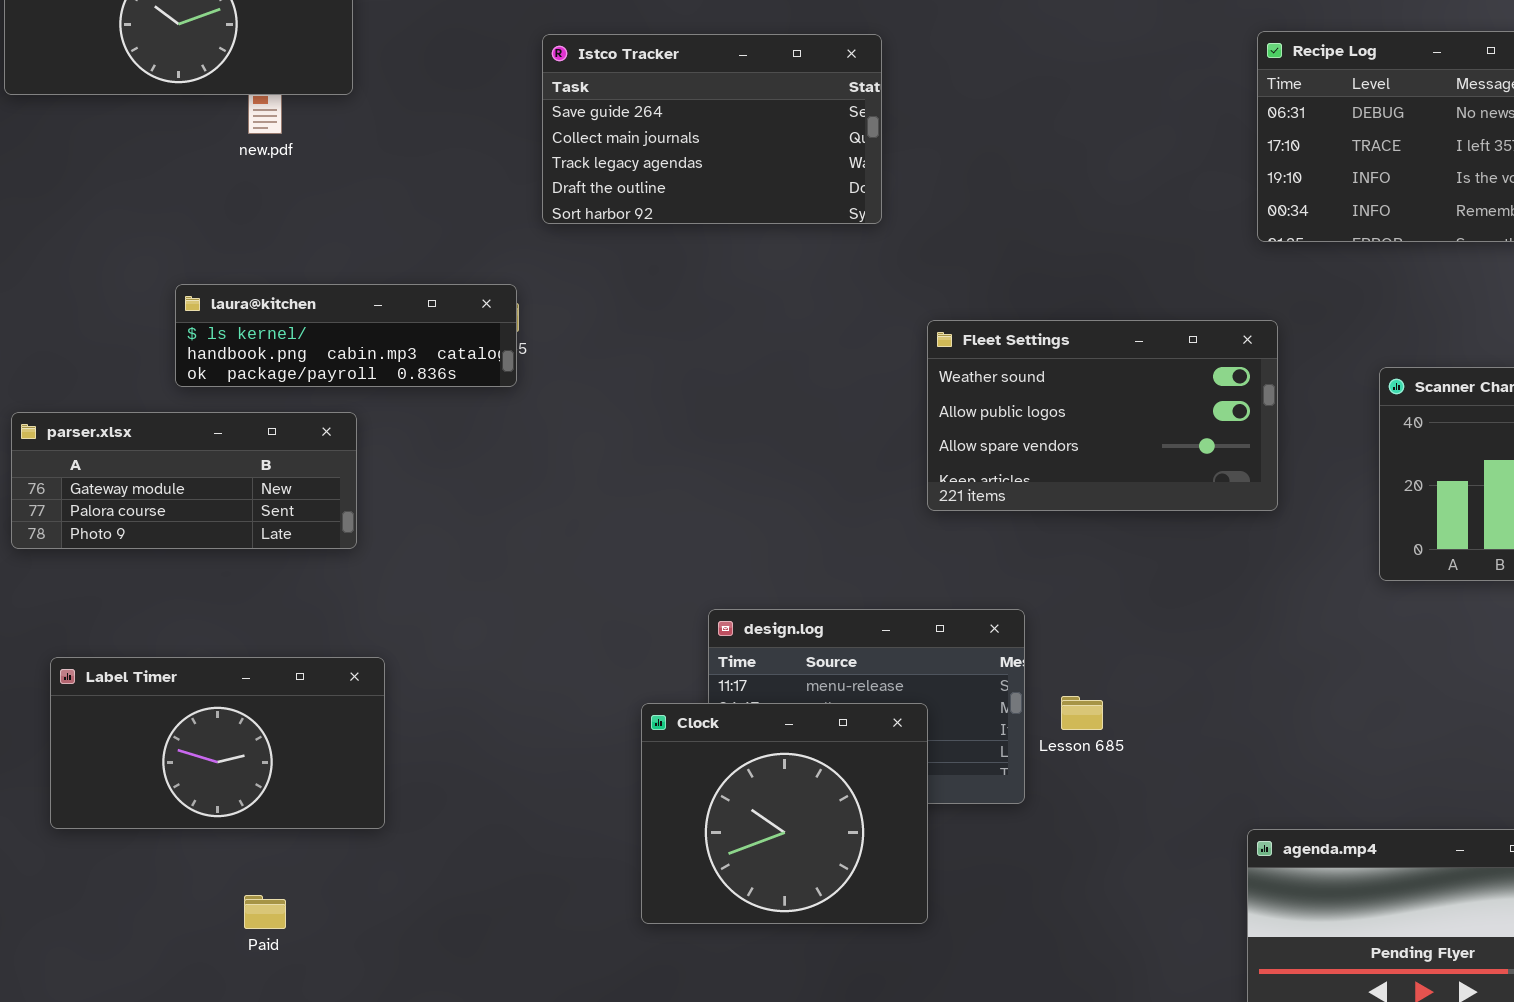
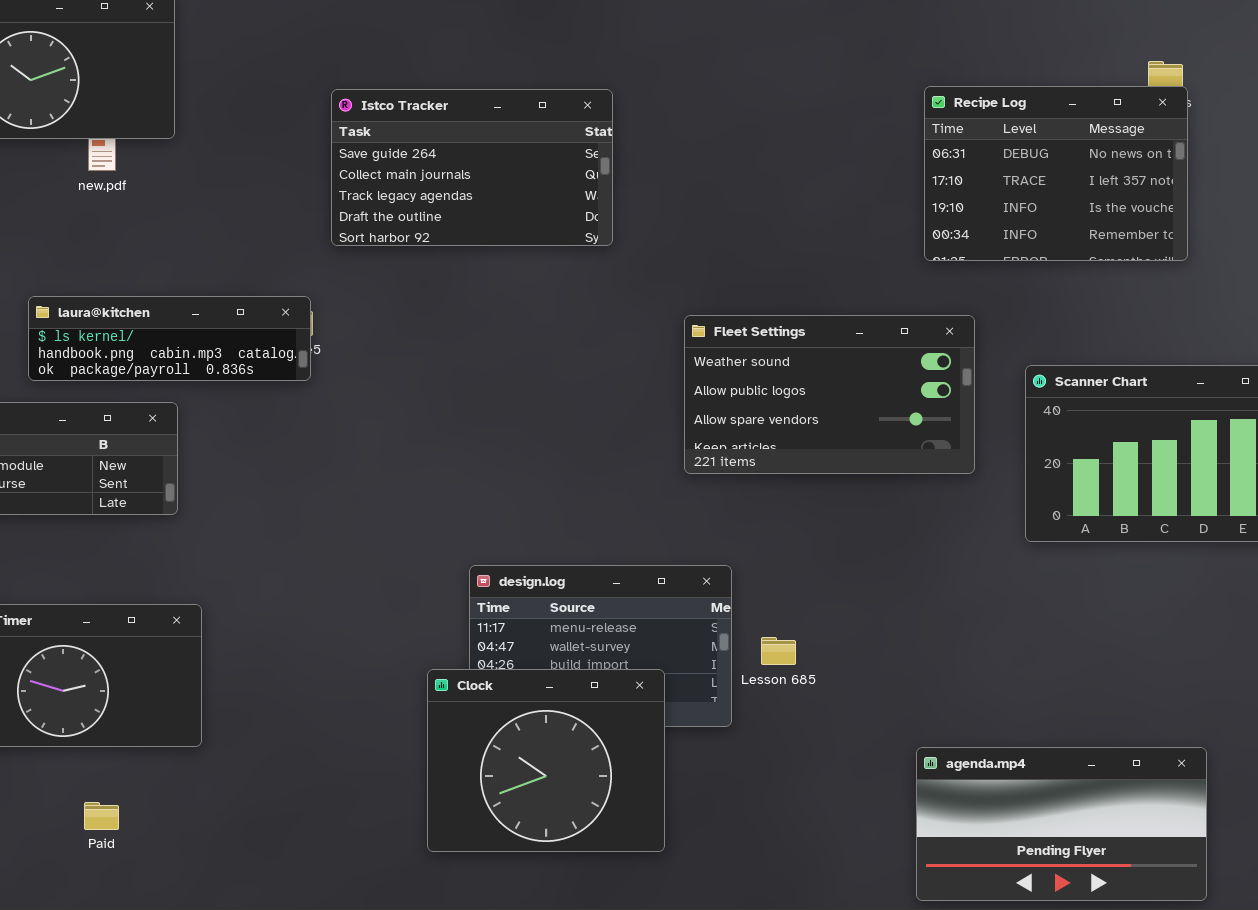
Fleet Settings: [927,320,1278,511] -> [684,315,975,474], moved
Clock: [641,703,928,924] -> [427,669,665,852], moved

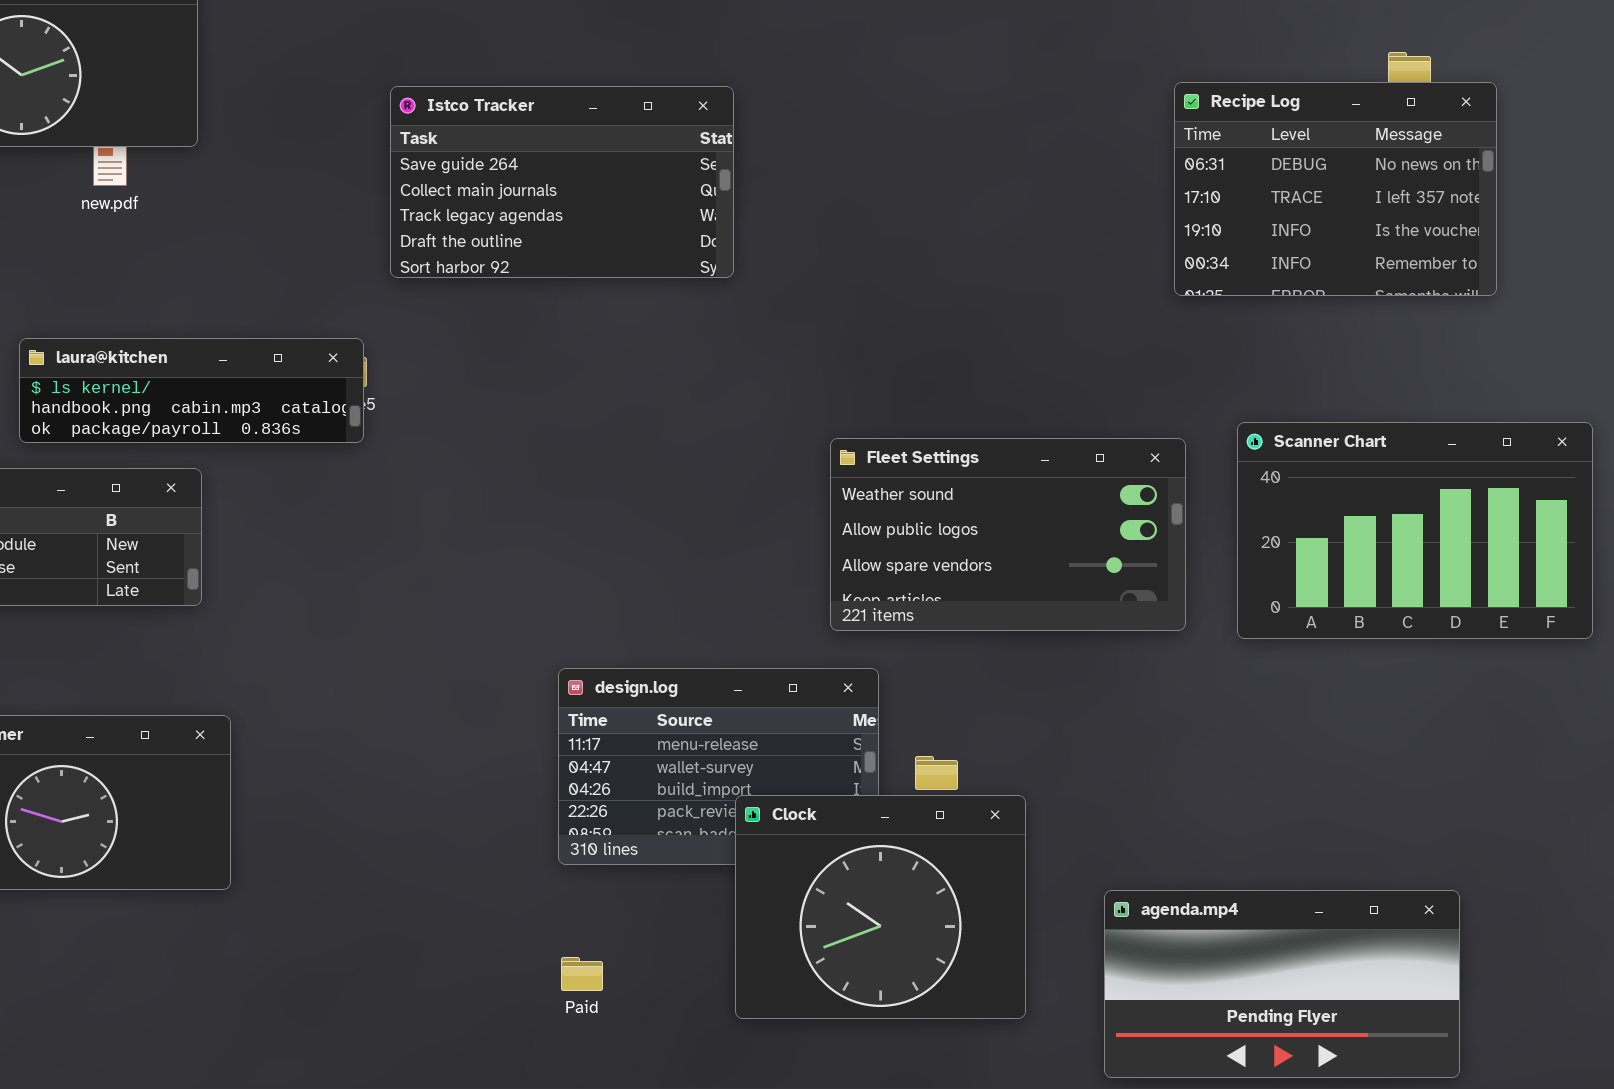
Recipe Log: [924,86,1188,261] -> [1174,82,1497,296], moved
Fleet Settings: [684,315,975,474] -> [830,438,1186,631], moved
Clock: [427,669,665,852] -> [735,795,1026,1019], moved
Paid: [84,802,119,830] -> [561,957,603,991], moved

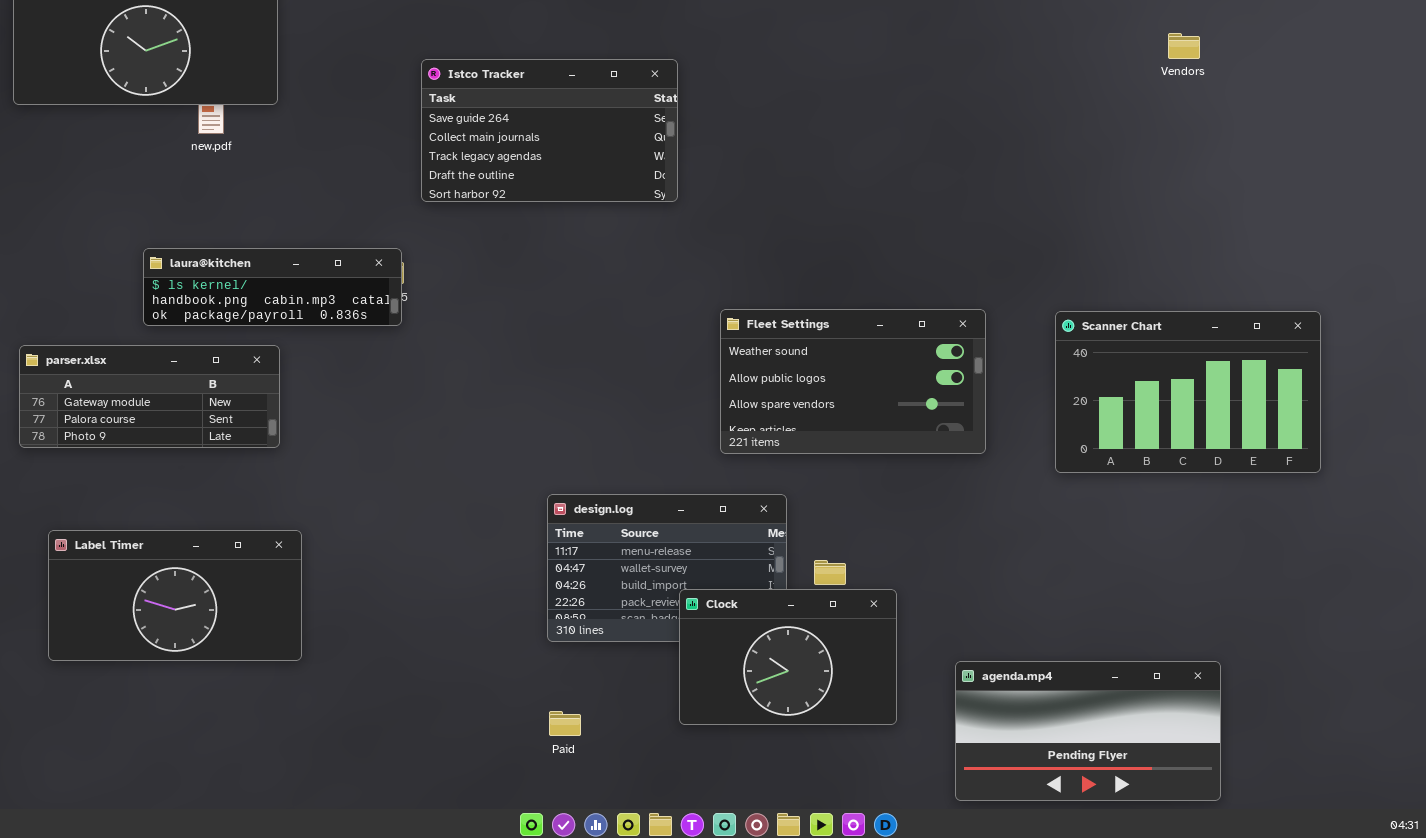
Recipe Log: [1174,82,1497,296] -> none, closed
Fleet Settings: [830,438,1186,631] -> [720,309,986,454], moved
Clock: [735,795,1026,1019] -> [679,589,897,725], resized

